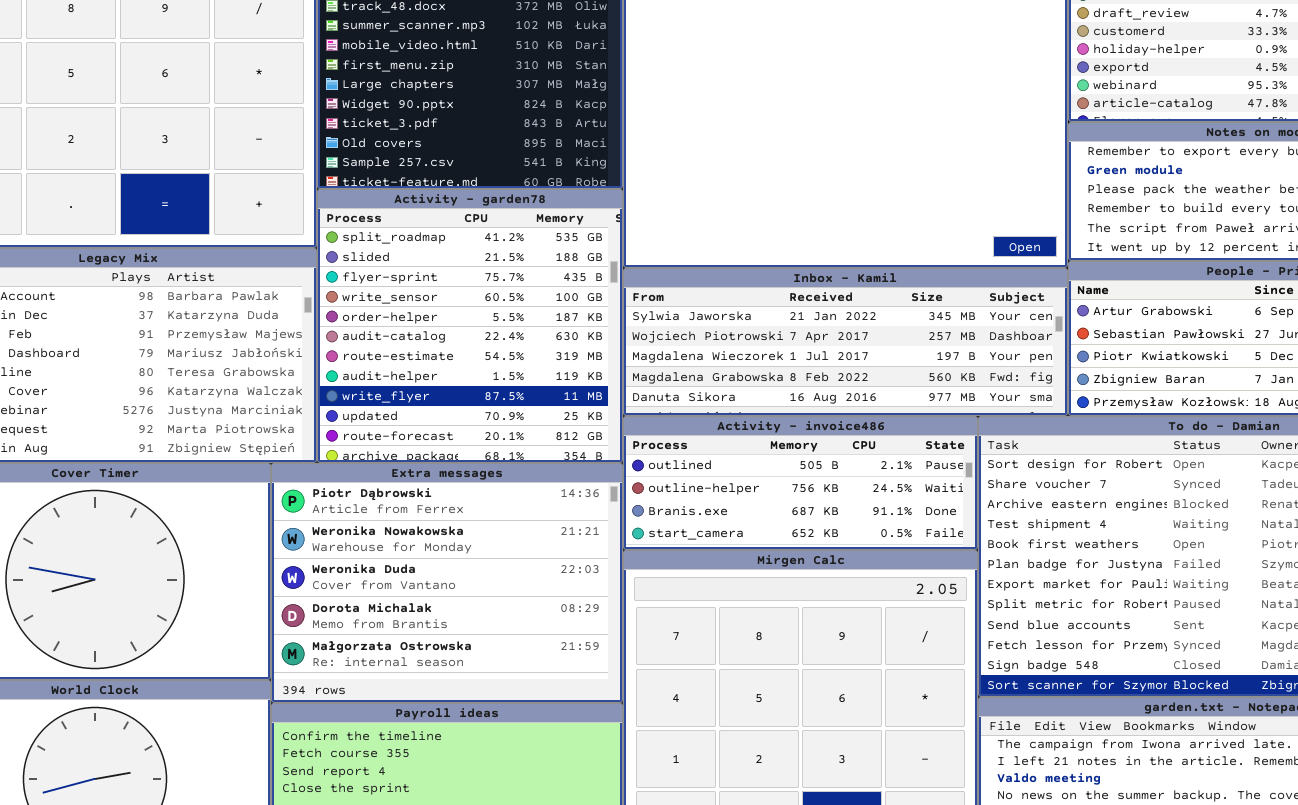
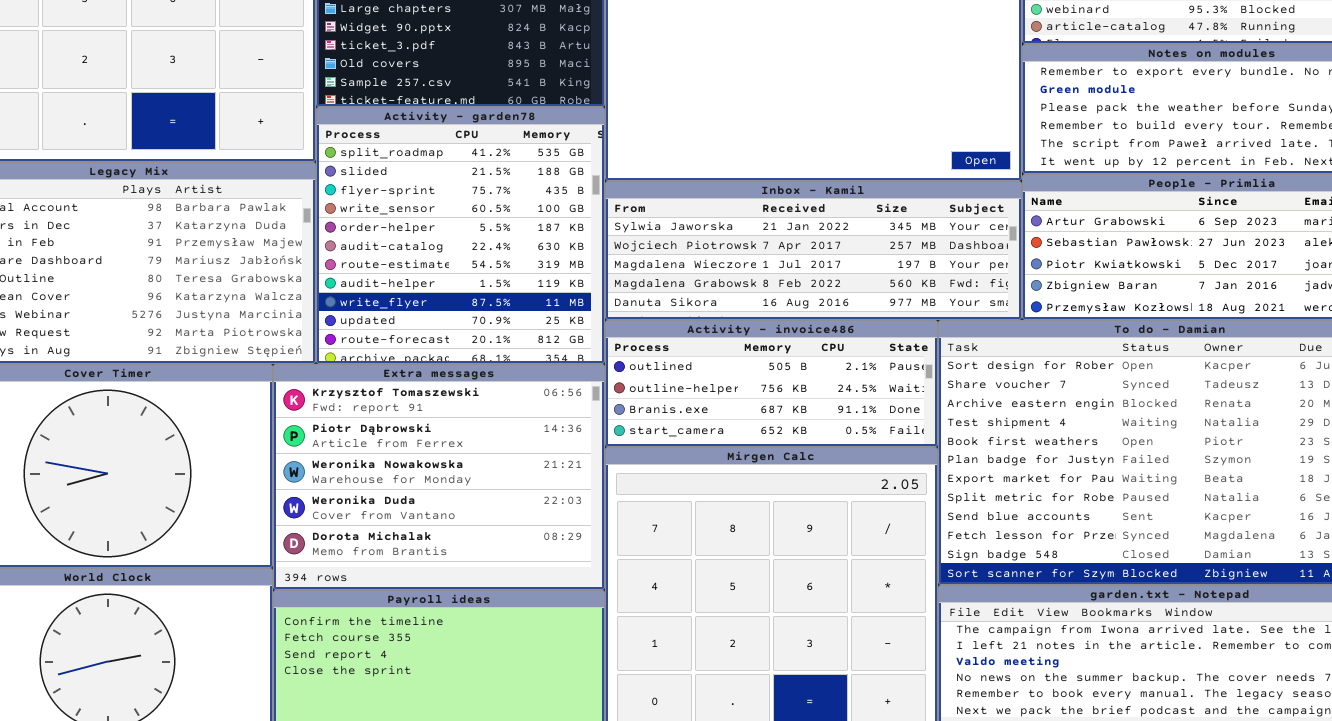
Extra messages: [271,463,623,703] -> [273,364,605,590], scrolled up 1 row

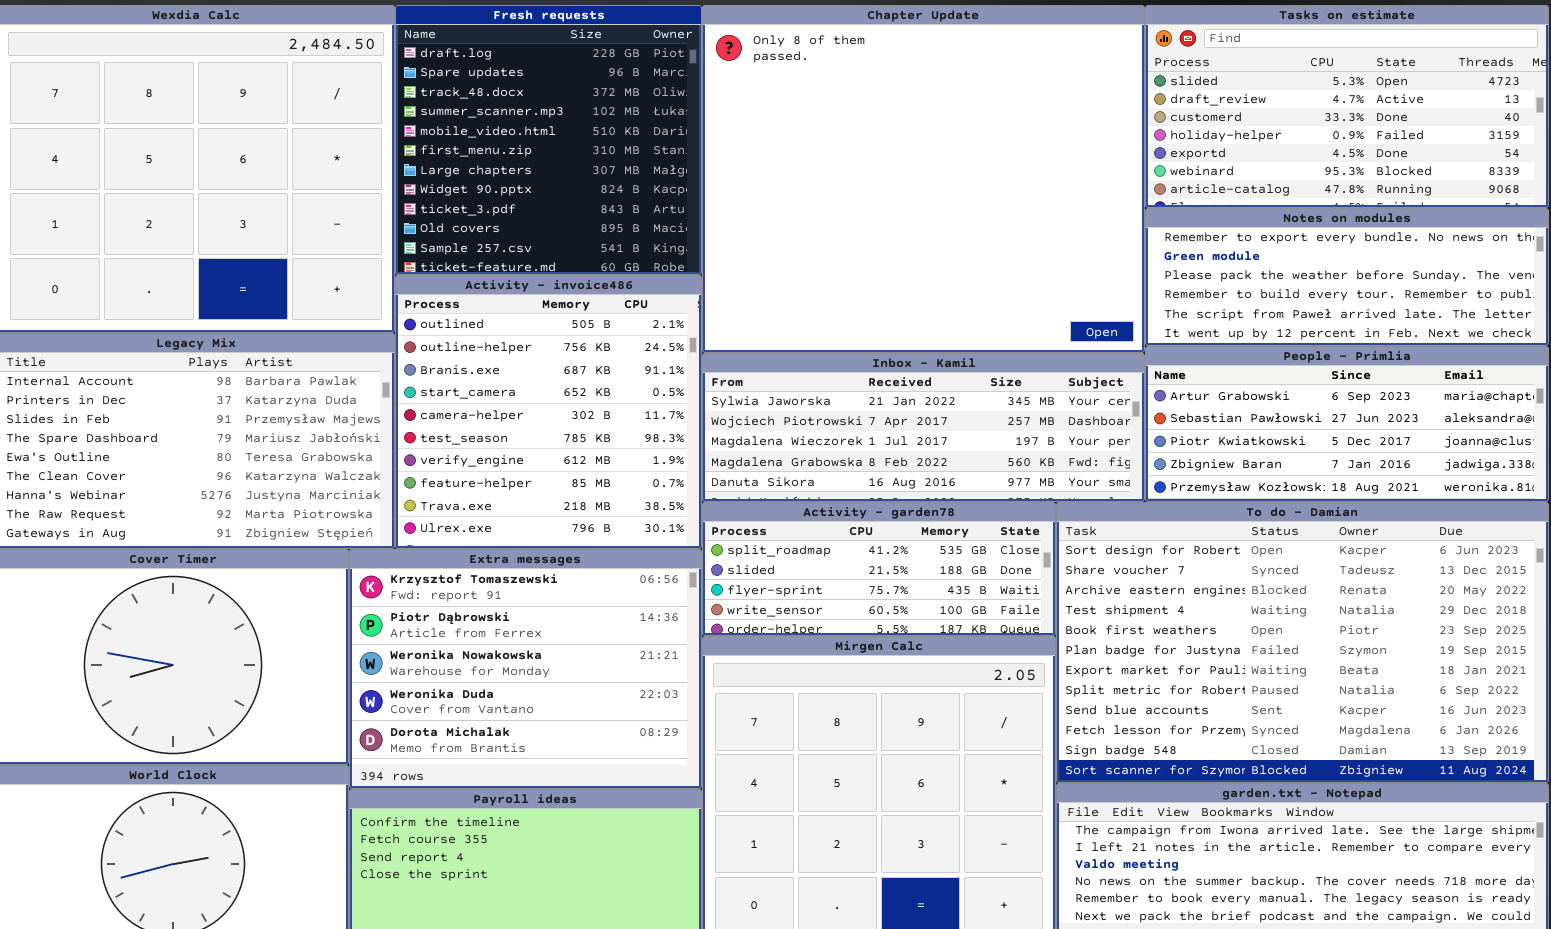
Activity - garden78: [316,107,605,364] -> [702,502,1056,636], moved, resized
Activity - invoice486: [605,320,938,447] -> [395,275,702,549], moved, resized

